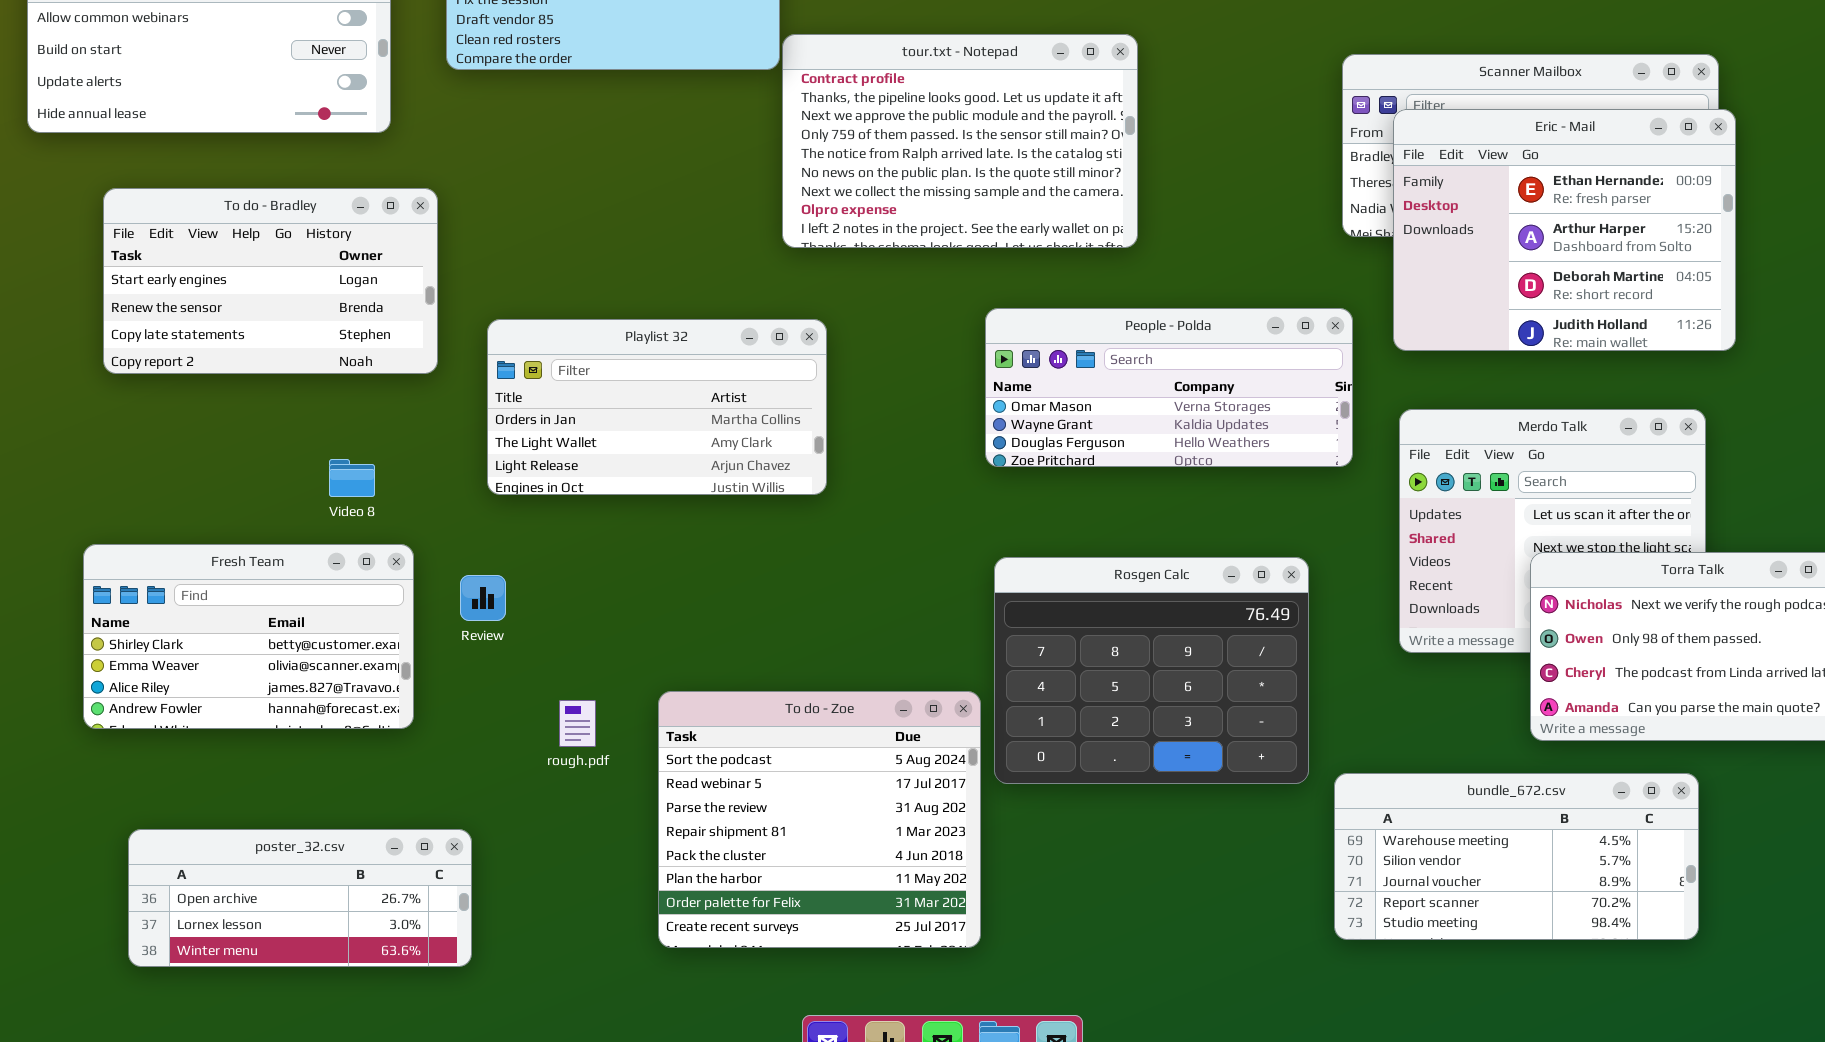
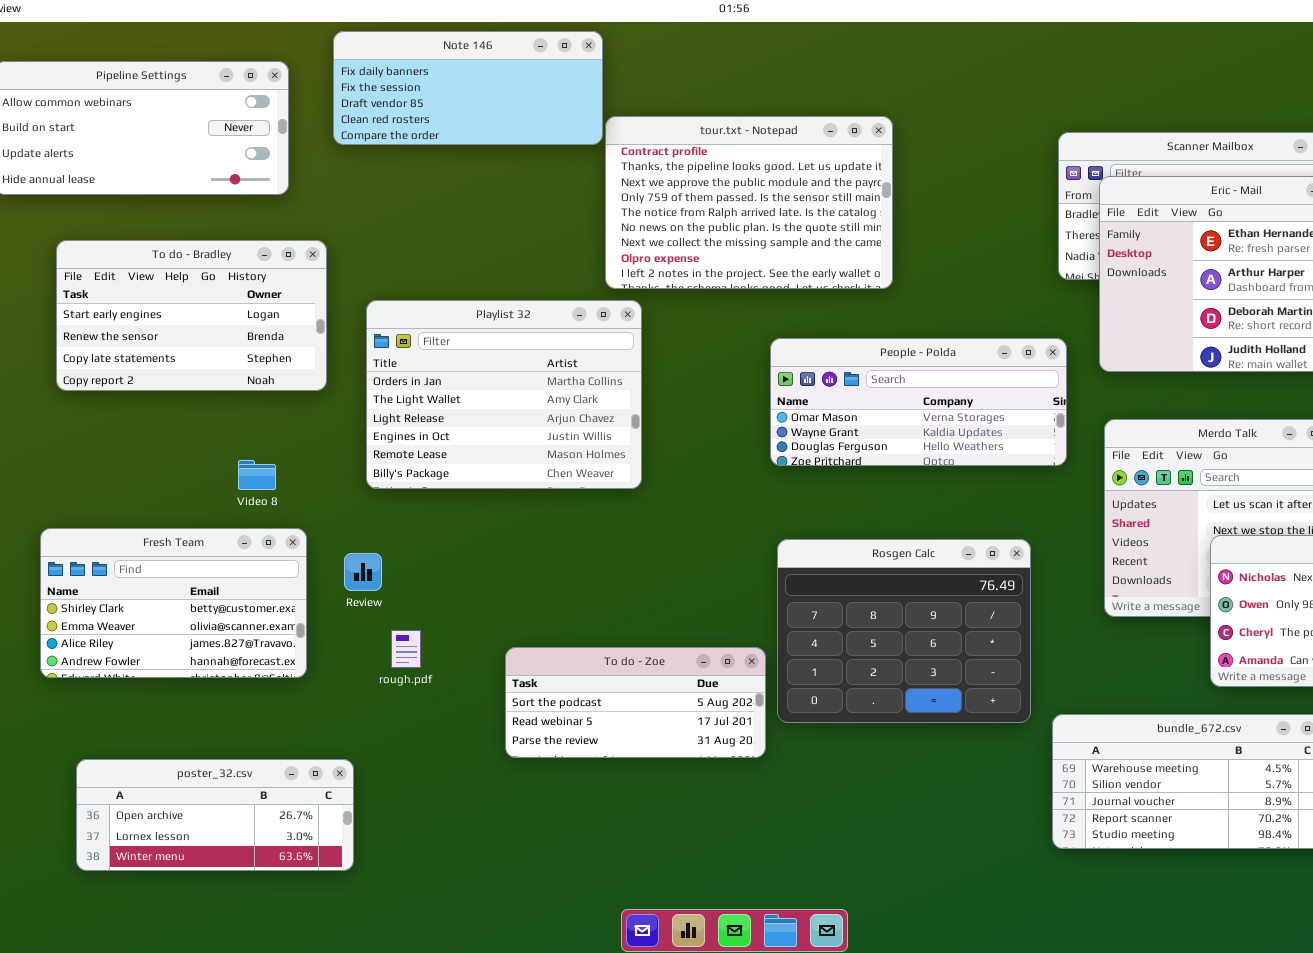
Playlist 32: [487,319,827,495] -> [366,300,642,489], resized
To do - Zoe: [658,691,981,948] -> [505,647,766,758], resized
rough.pdf: [559,700,596,747] -> [391,630,421,668], moved

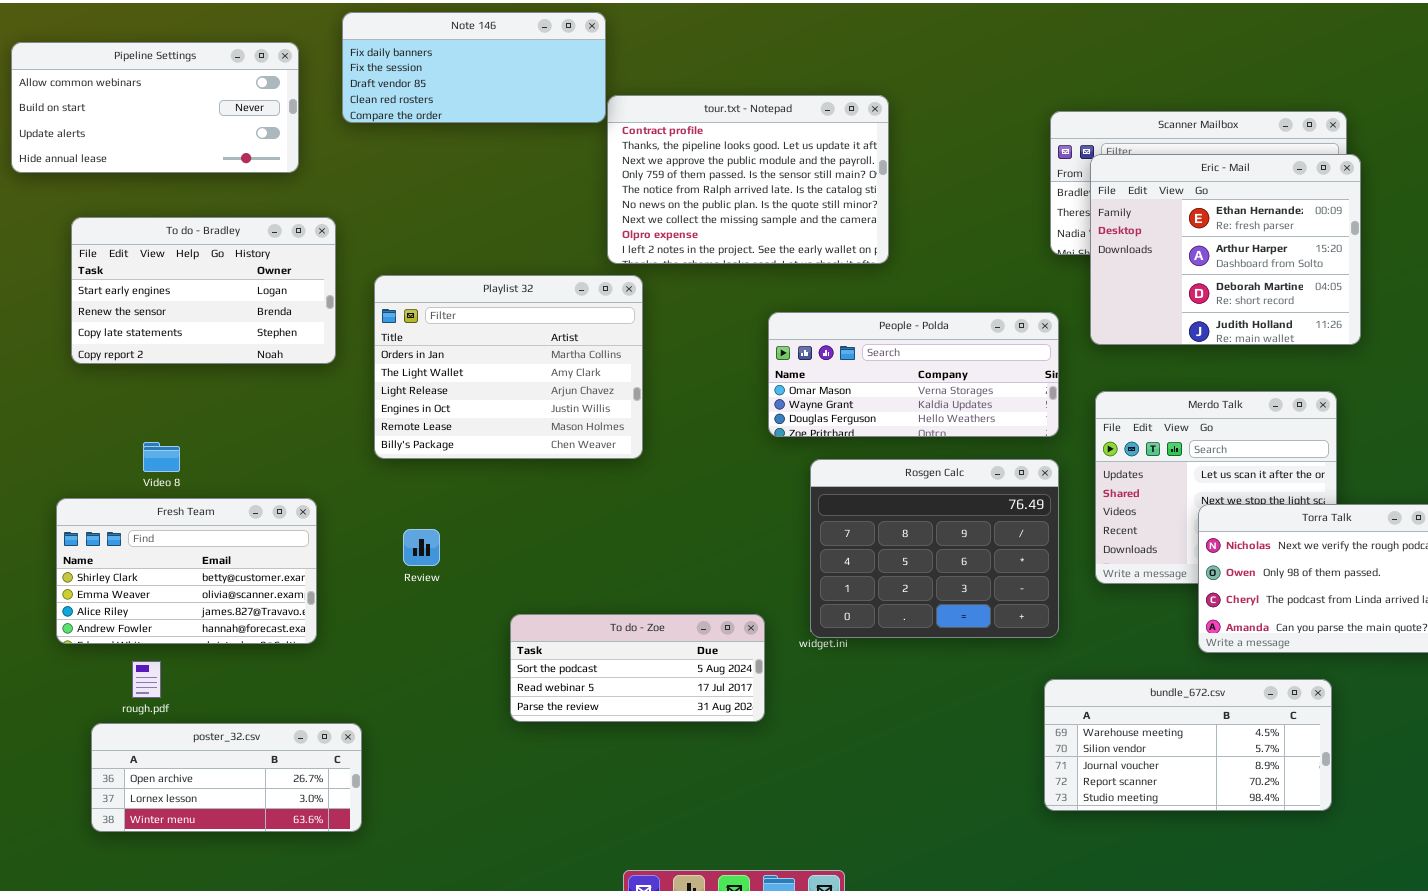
Video 8: [238,460,276,490] -> [143,442,180,472], moved
Rosgen Calc: [777,539,1031,723] -> [810,459,1059,638], moved
Review: [344,553,382,591] -> [403,529,440,566], moved
rough.pdf: [391,630,421,668] -> [132,661,161,698], moved

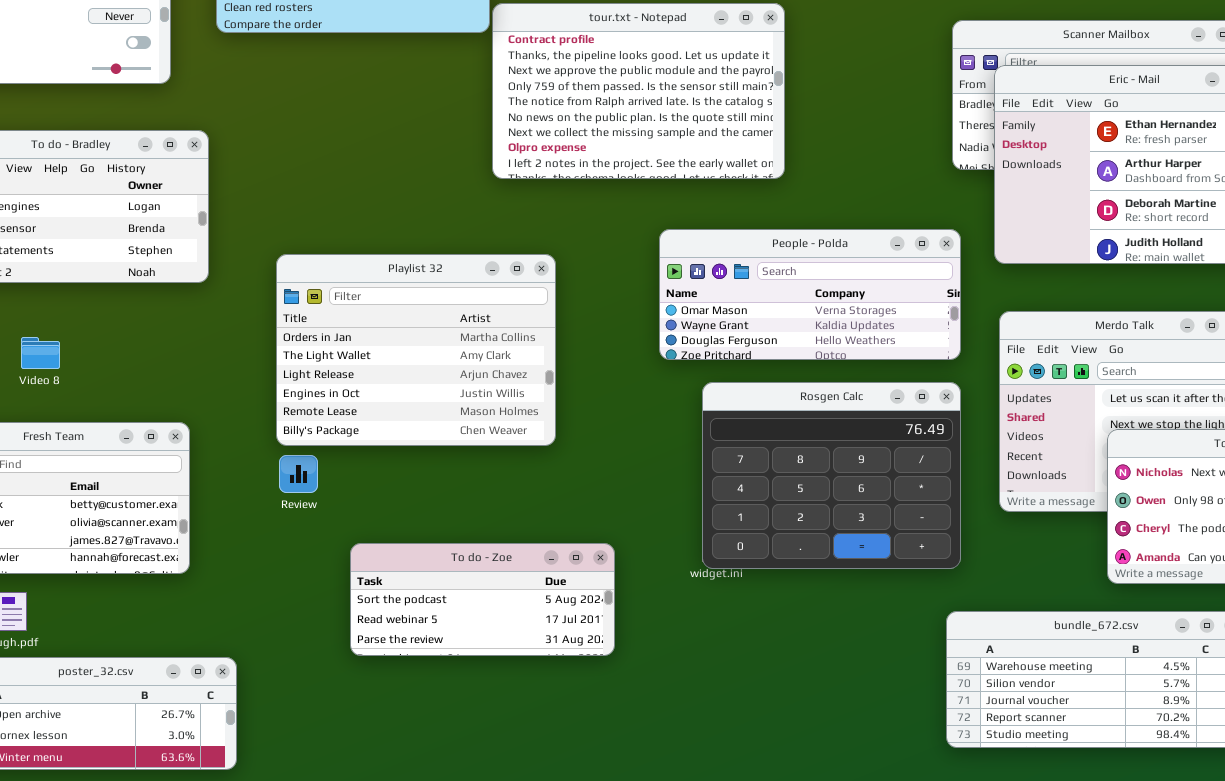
Playlist 32: [374,275,643,459] -> [276,254,556,446], moved
Video 8: [143,442,180,472] -> [21,337,60,369], moved
To do - Zoe: [510,614,765,722] -> [350,543,615,656], moved

